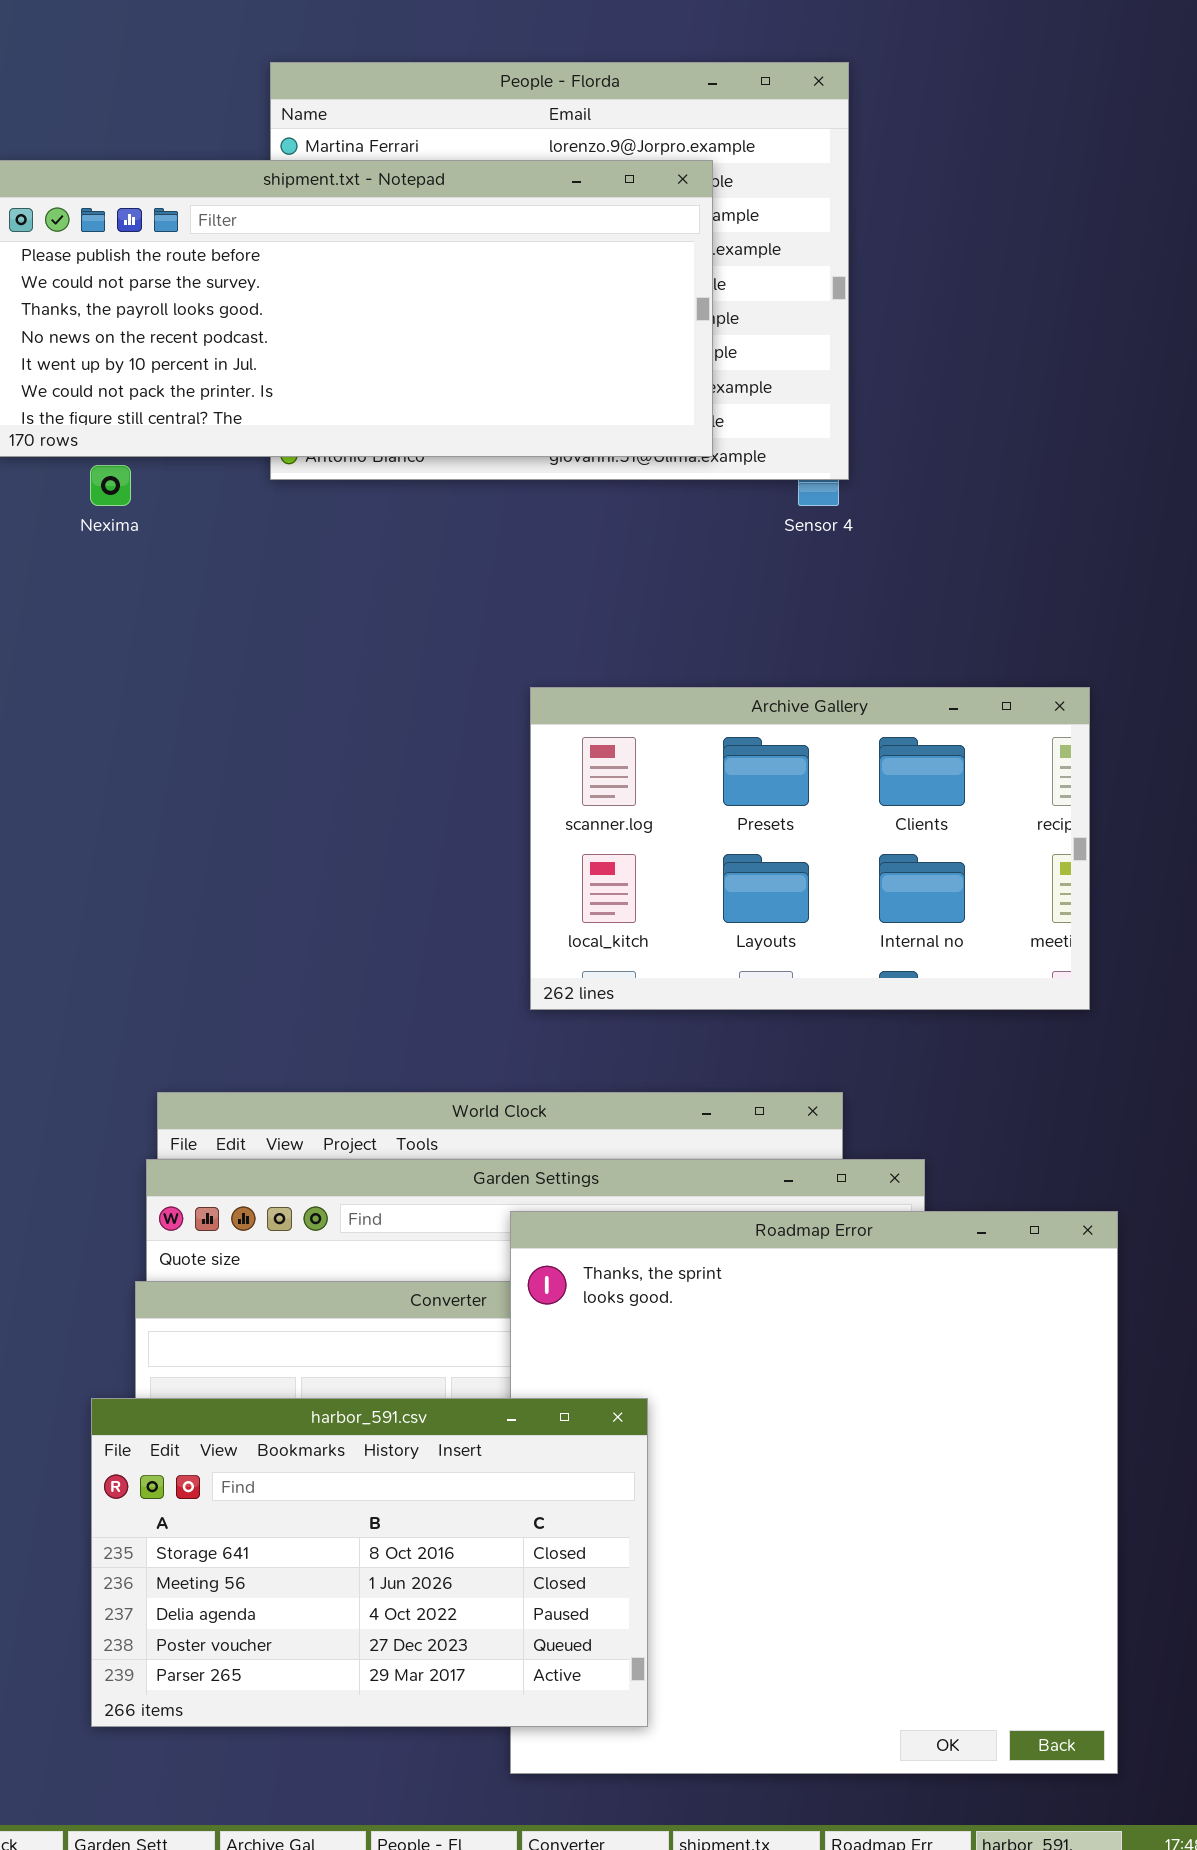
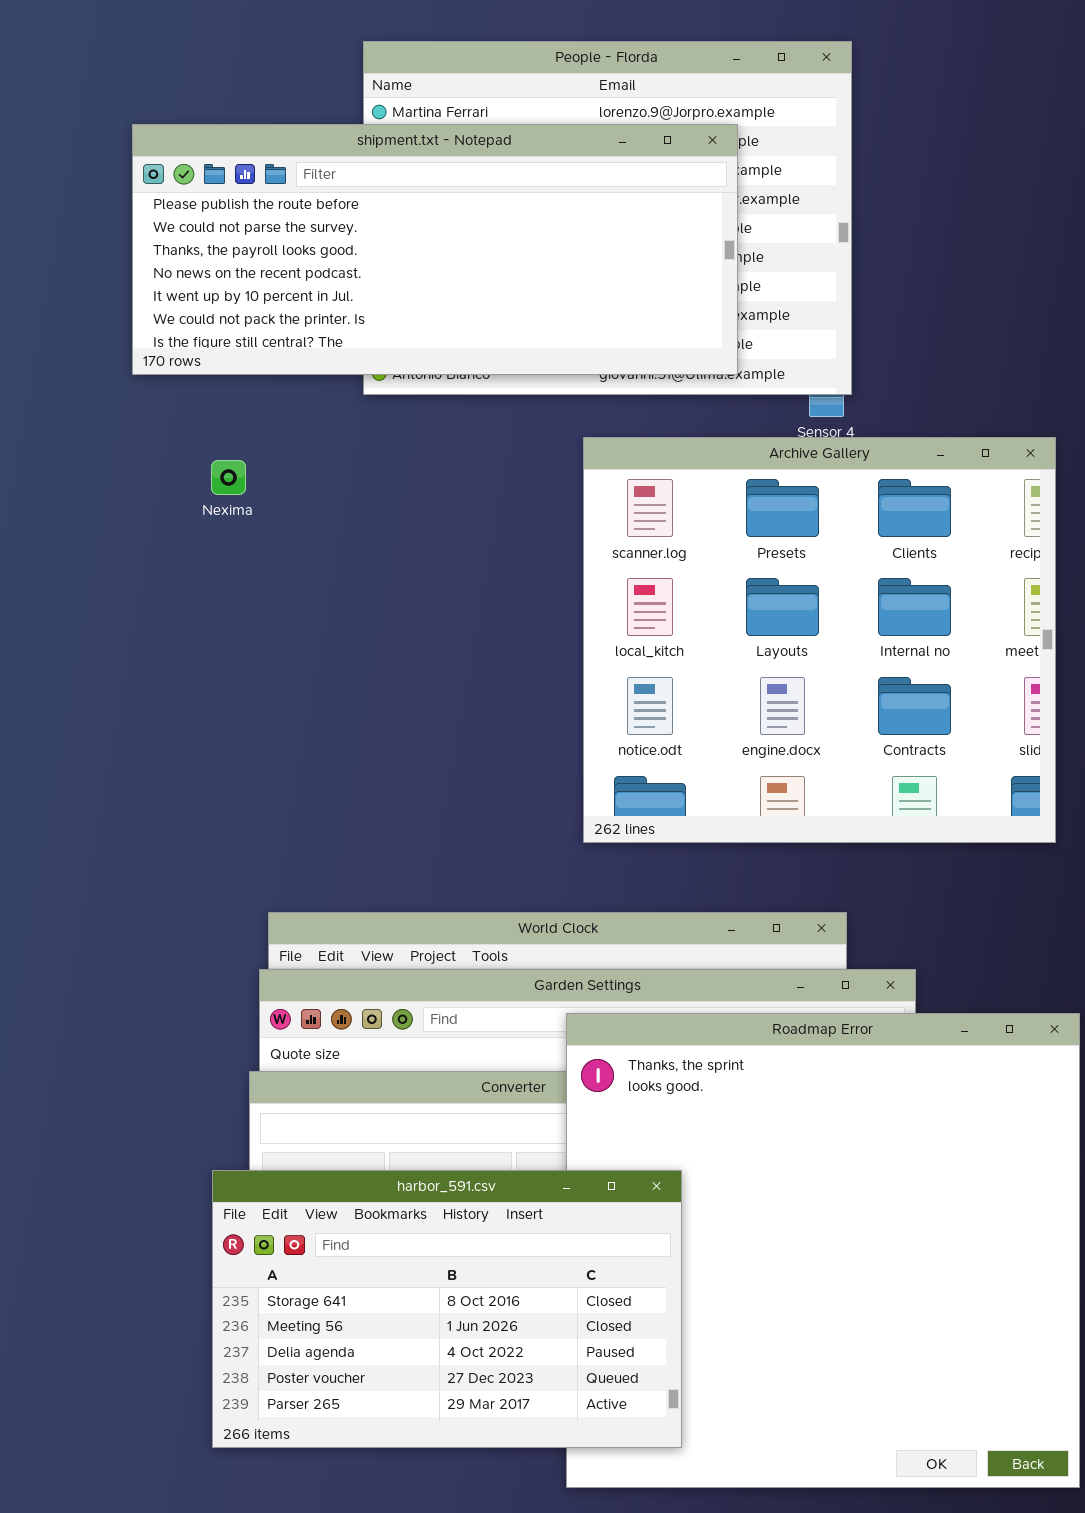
Nexima: [90,465,131,506] -> [211,460,246,495], moved
Archive Gallery: [530,687,1090,1010] -> [583,437,1056,843], resized

